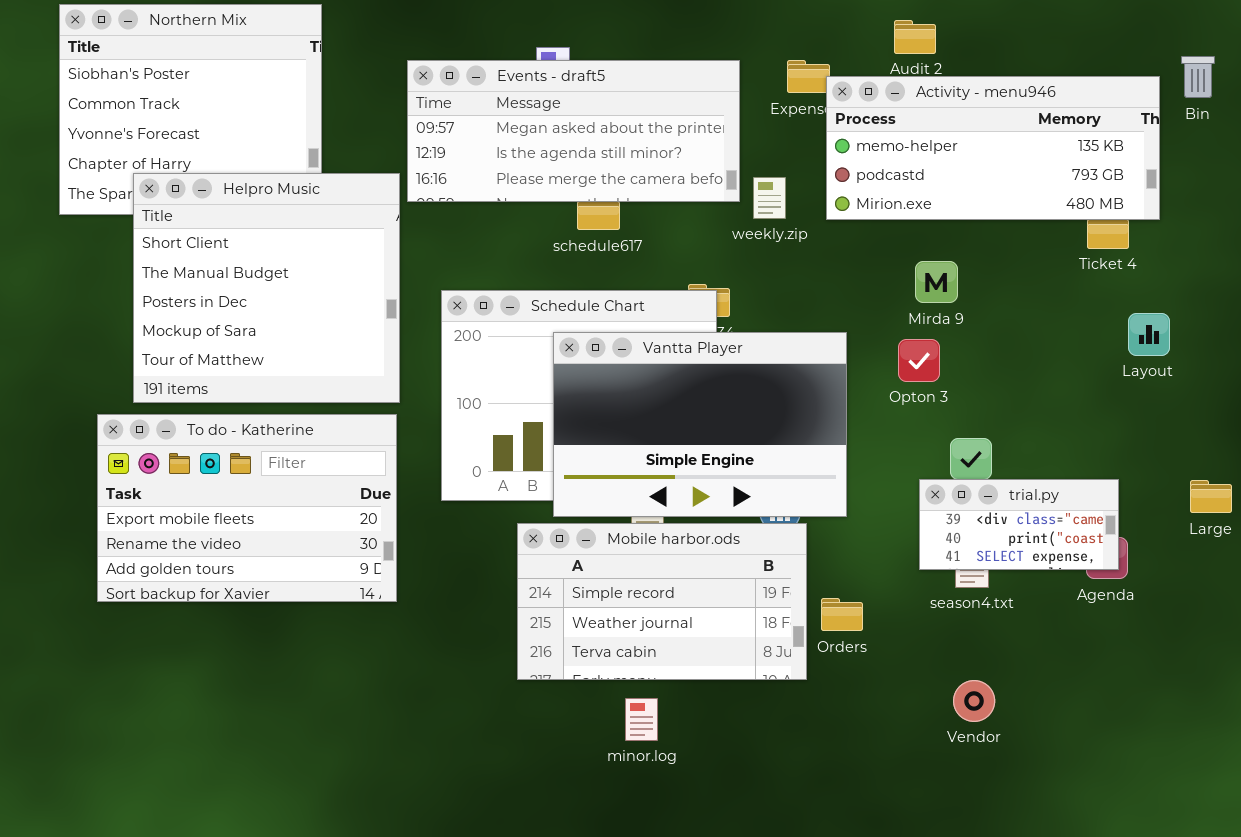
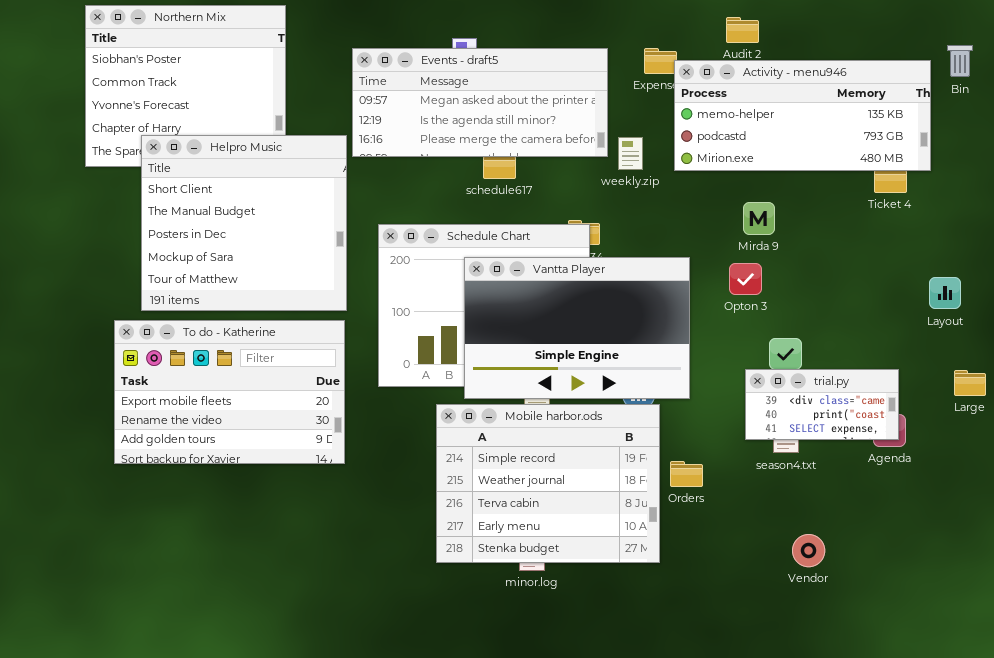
Layout: [1128,313,1170,356] -> [929,277,961,309], moved
Mobile harbor.ods: [517,523,807,680] -> [436,404,660,563], resized
Vendor: [953,680,995,722] -> [792,534,825,567], moved

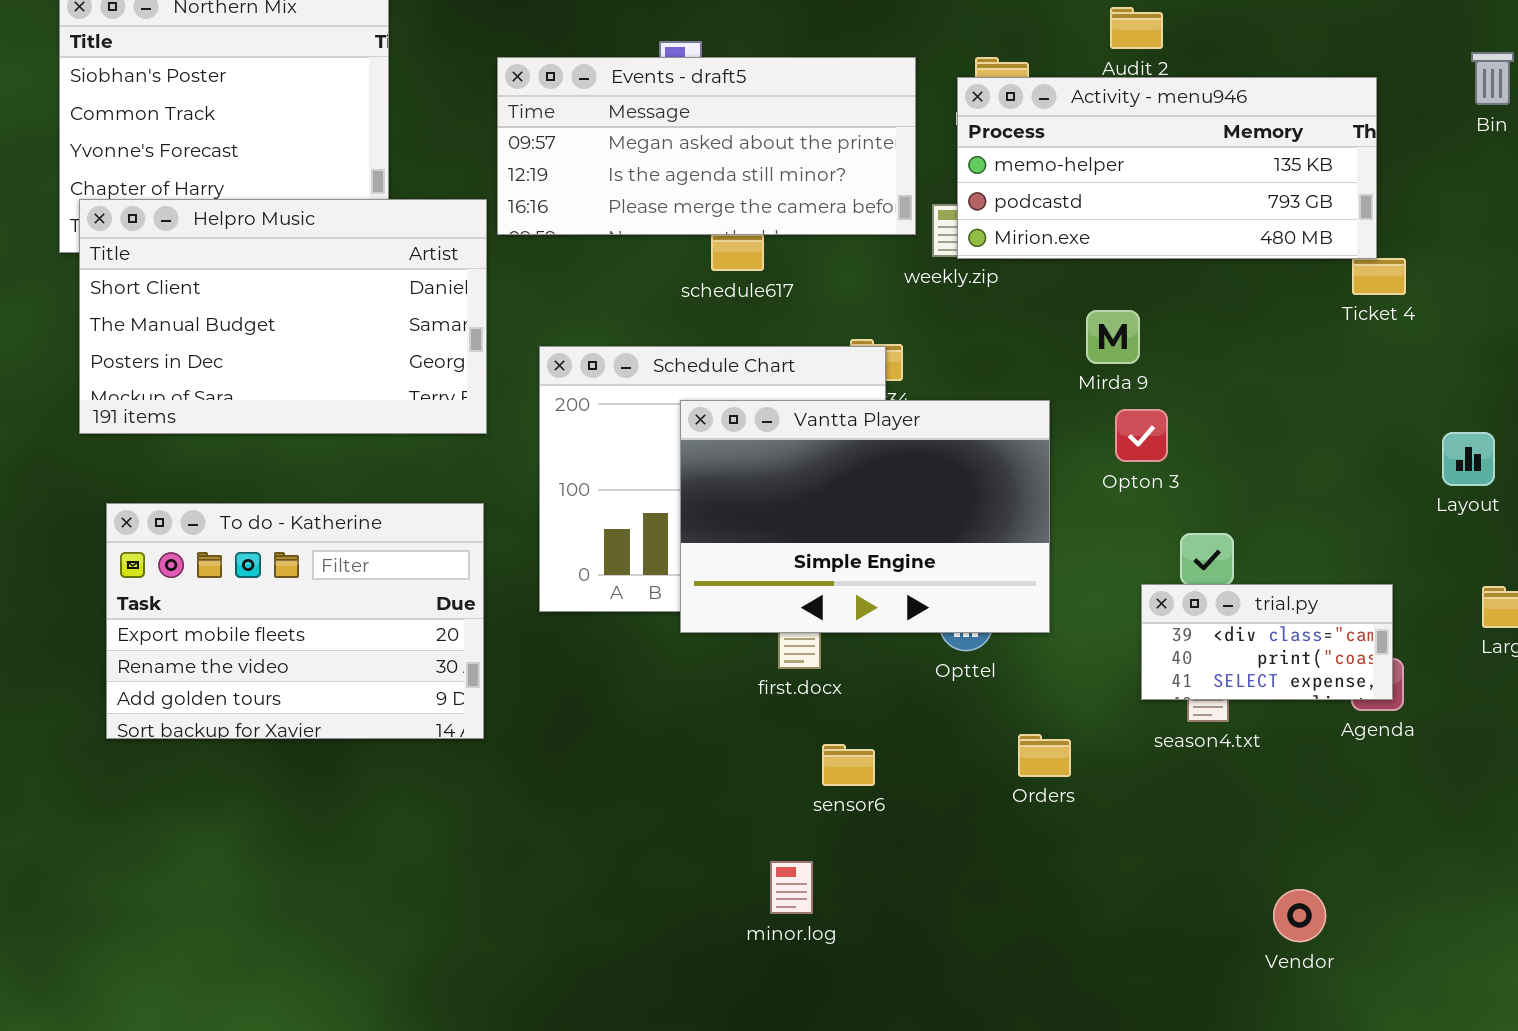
Activity - menu946: [674,60,931,171] -> [957,77,1377,259], moved
Helpro Music: [141,135,347,311] -> [79,199,487,434], resized
Mirda 9: [743,202,775,235] -> [1086,310,1140,364], moved
Mobile harbor.ods: [436,404,660,563] -> none, closed
Vendor: [792,534,825,567] -> [1273,889,1326,942], moved

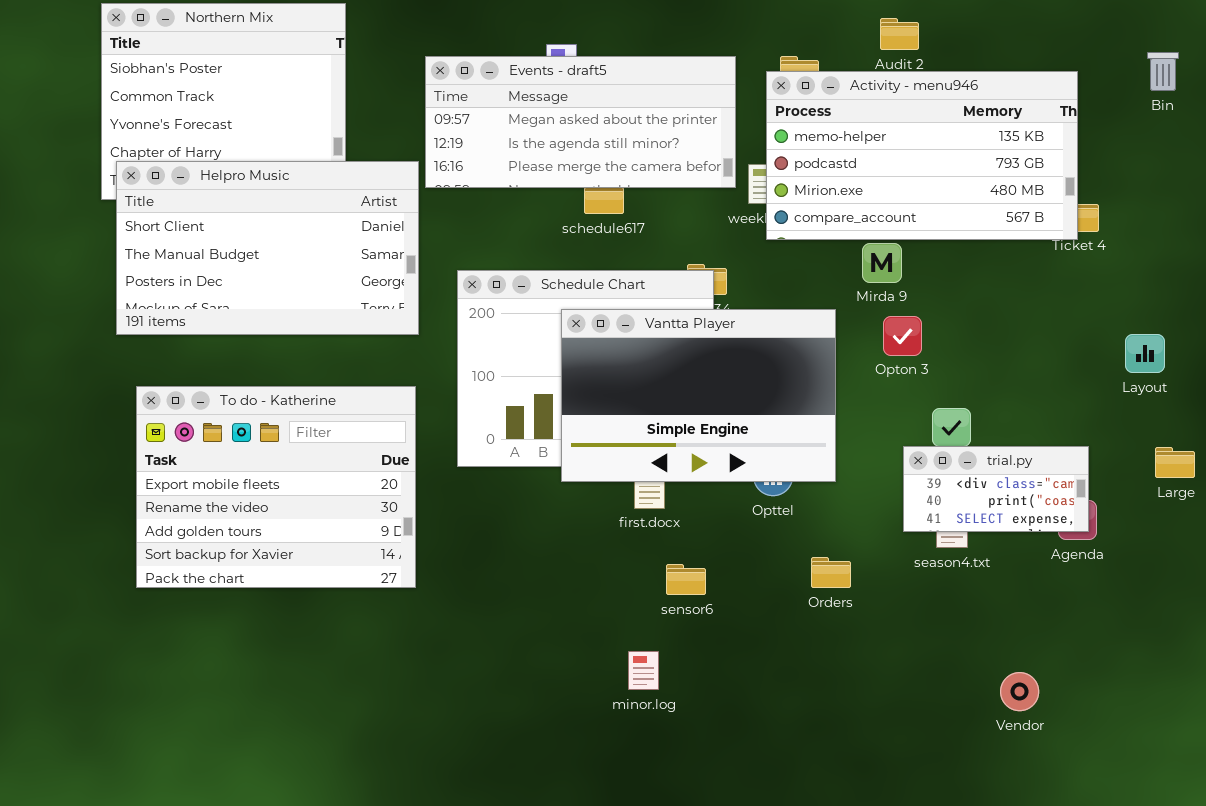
Activity - menu946: [957,77,1377,259] -> [766,71,1078,240], resized
To do - Katherine: [106,503,484,739] -> [136,386,416,588], resized

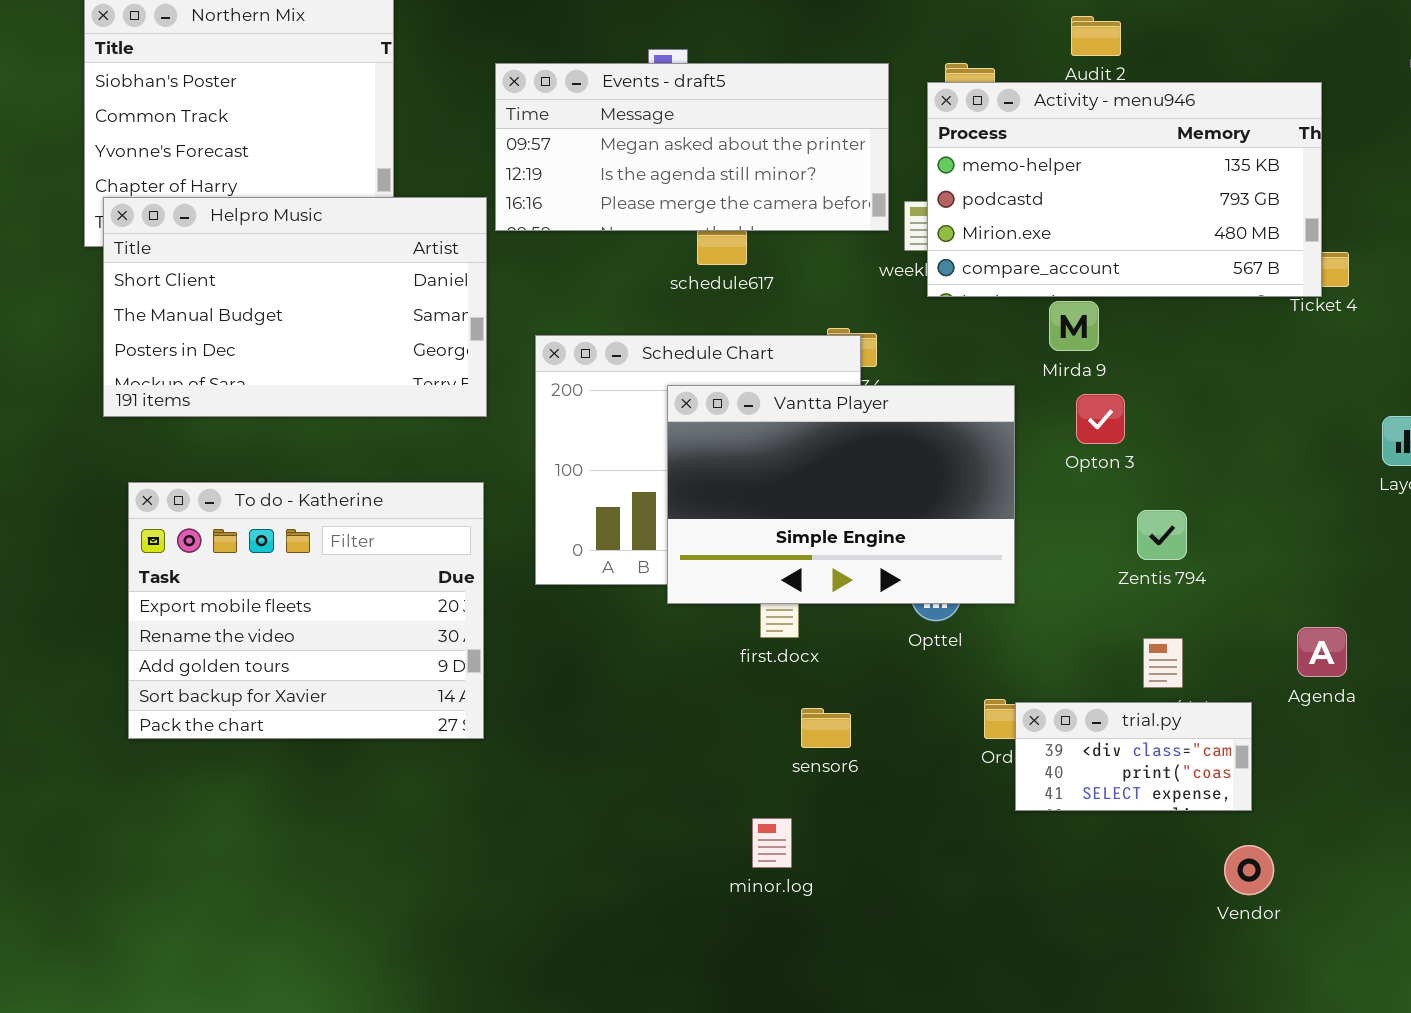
trial.py: [903,446,1089,532] -> [1015,702,1252,811], moved

